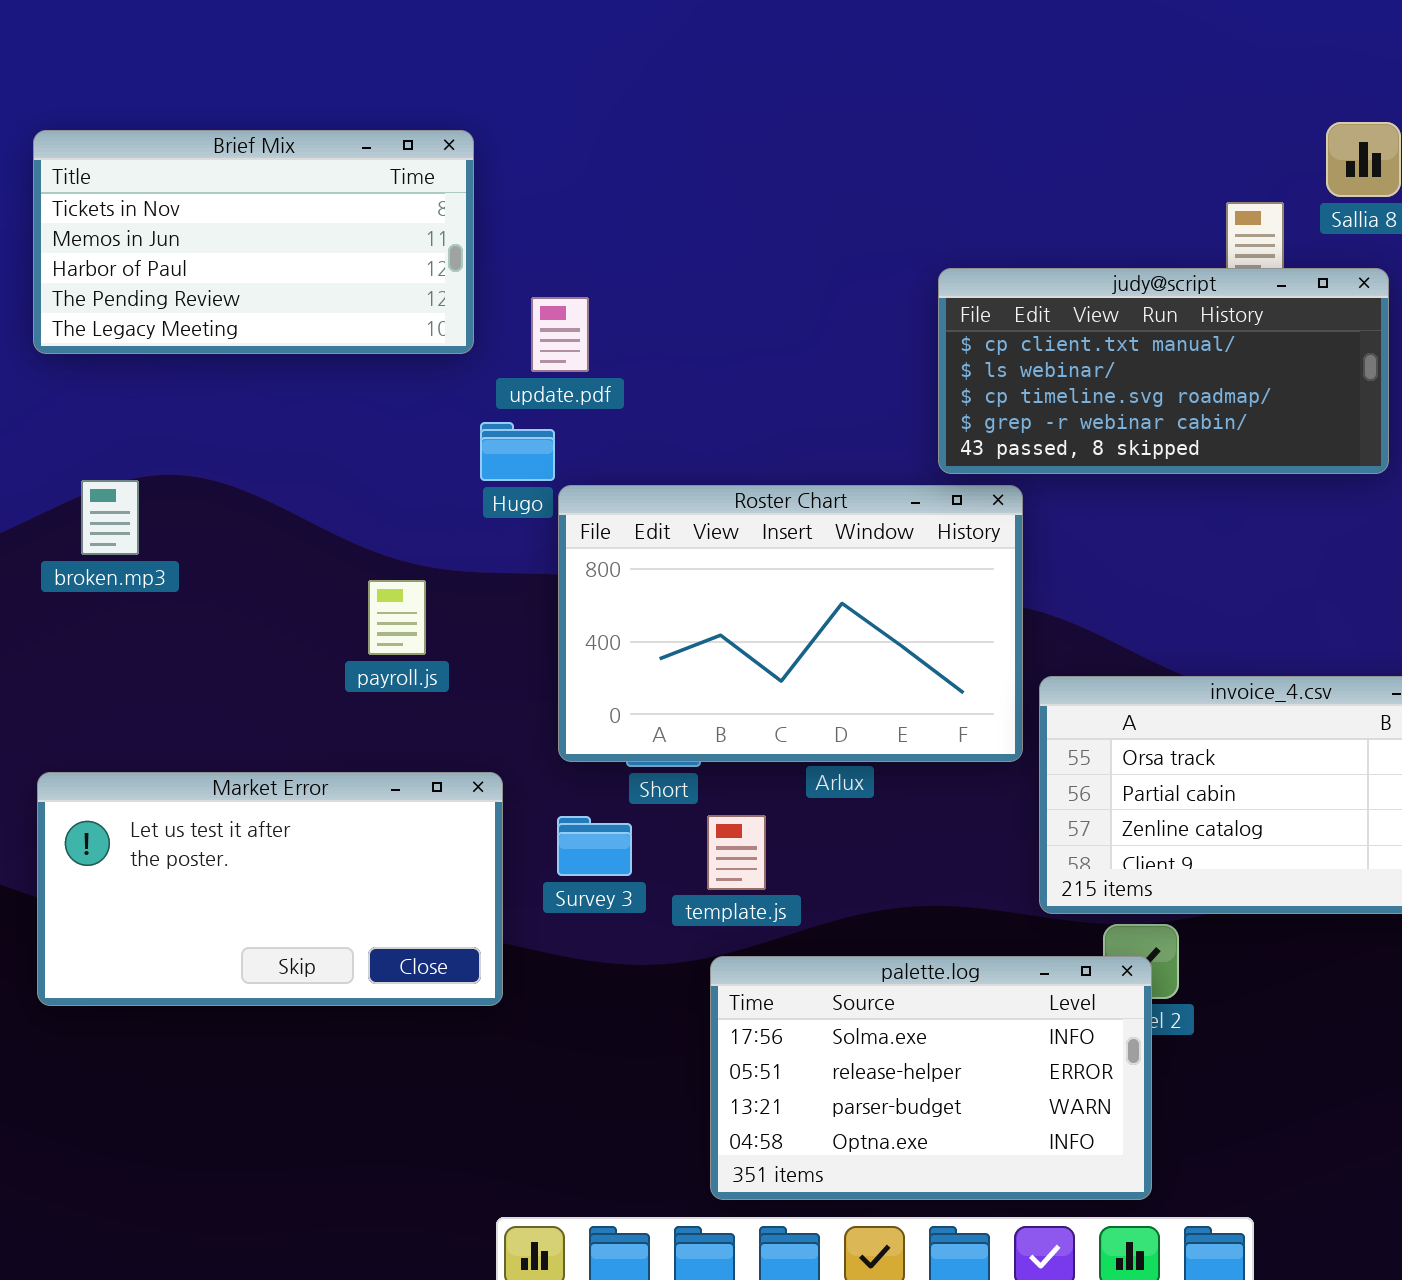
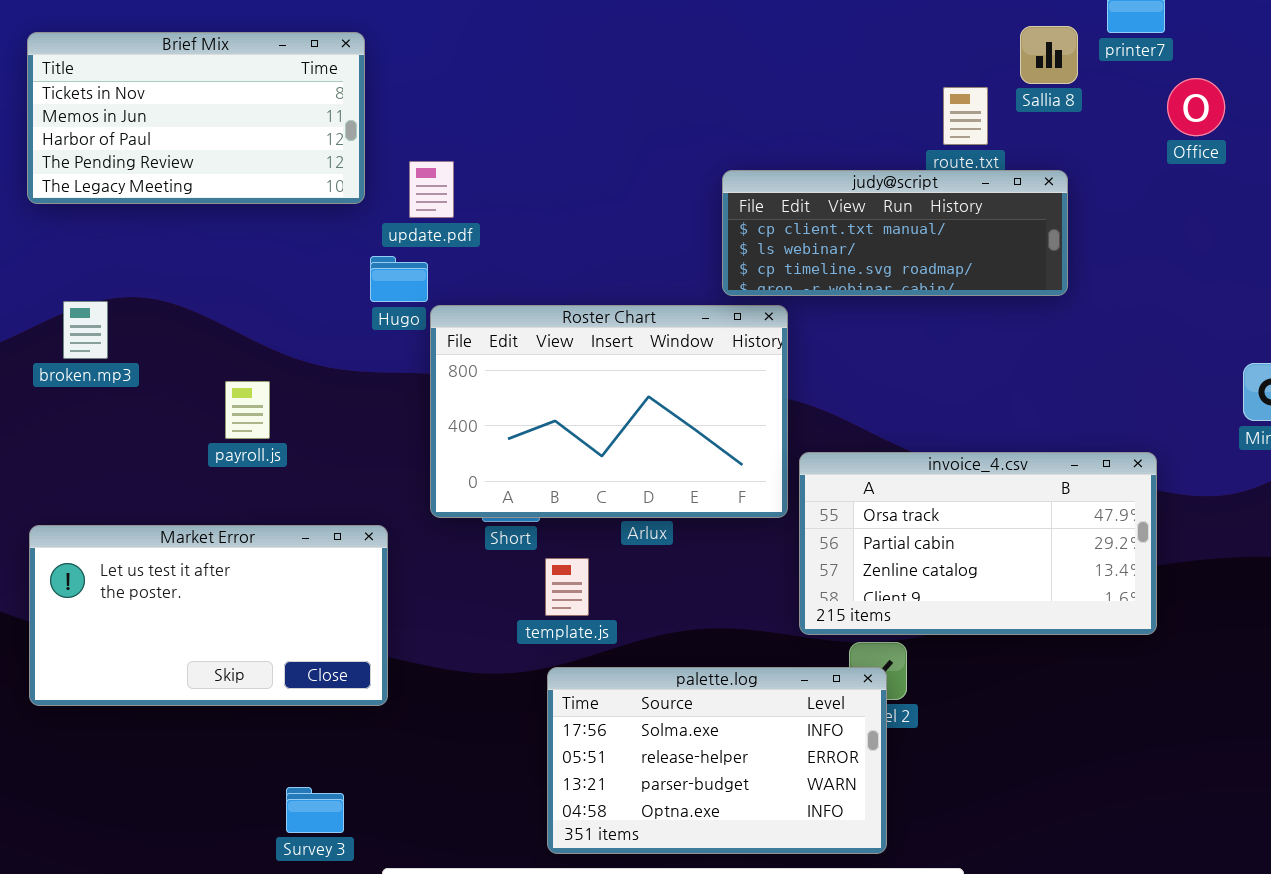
judy@script: [938,268,1389,474] -> [722,170,1068,296], resized
payroll.js: [368,580,426,655] -> [225,381,270,439], moved
Survey 3: [557,816,632,876] -> [286,787,344,833], moved

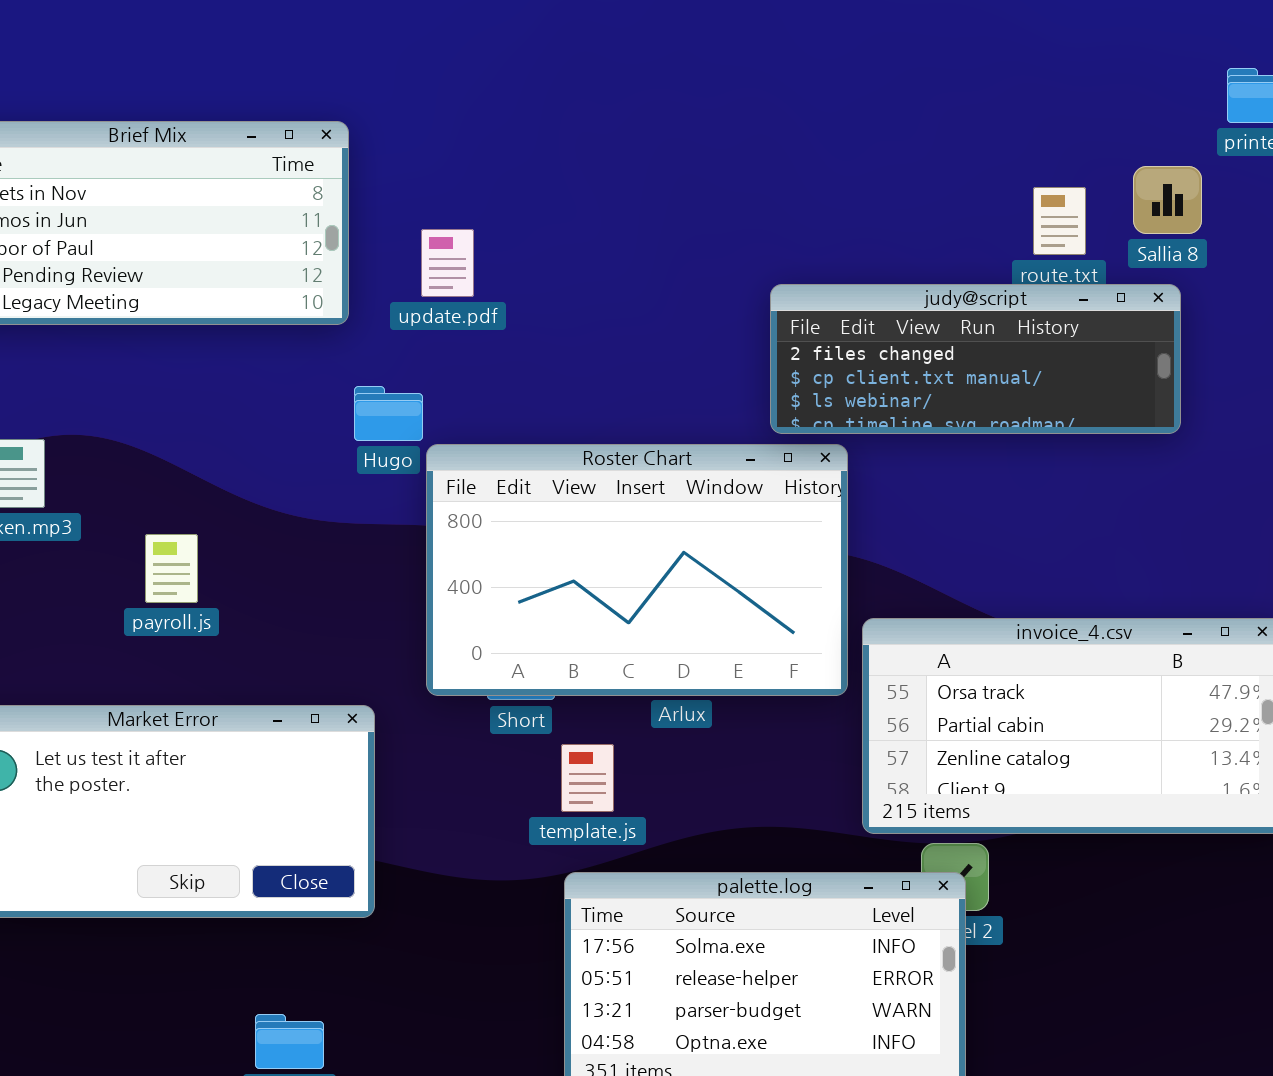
Sallia 8: [1020,26,1078,84] -> [1133,166,1202,234], moved
update.pdf: [409,161,454,218] -> [421,229,474,297], moved
judy@script: [722,170,1068,296] -> [770,284,1181,434], scrolled up 1 row
payroll.js: [225,381,270,439] -> [145,534,198,603], moved

